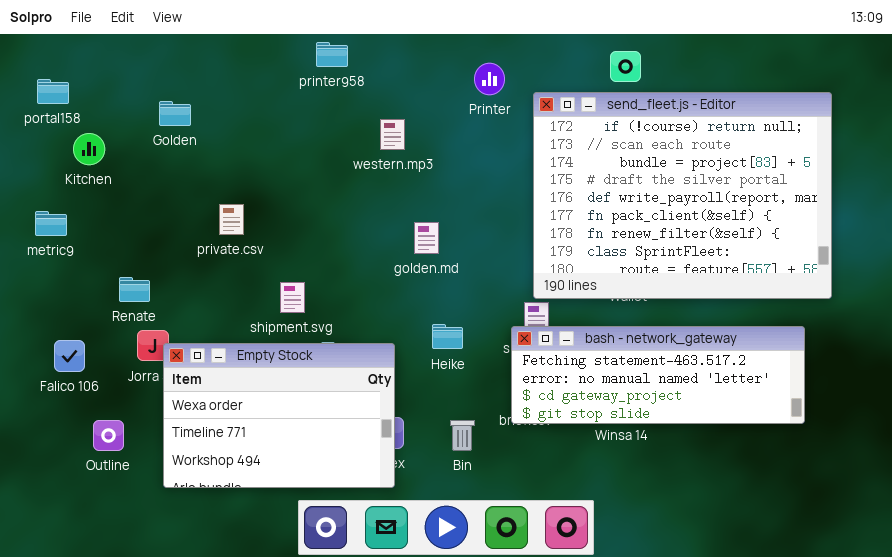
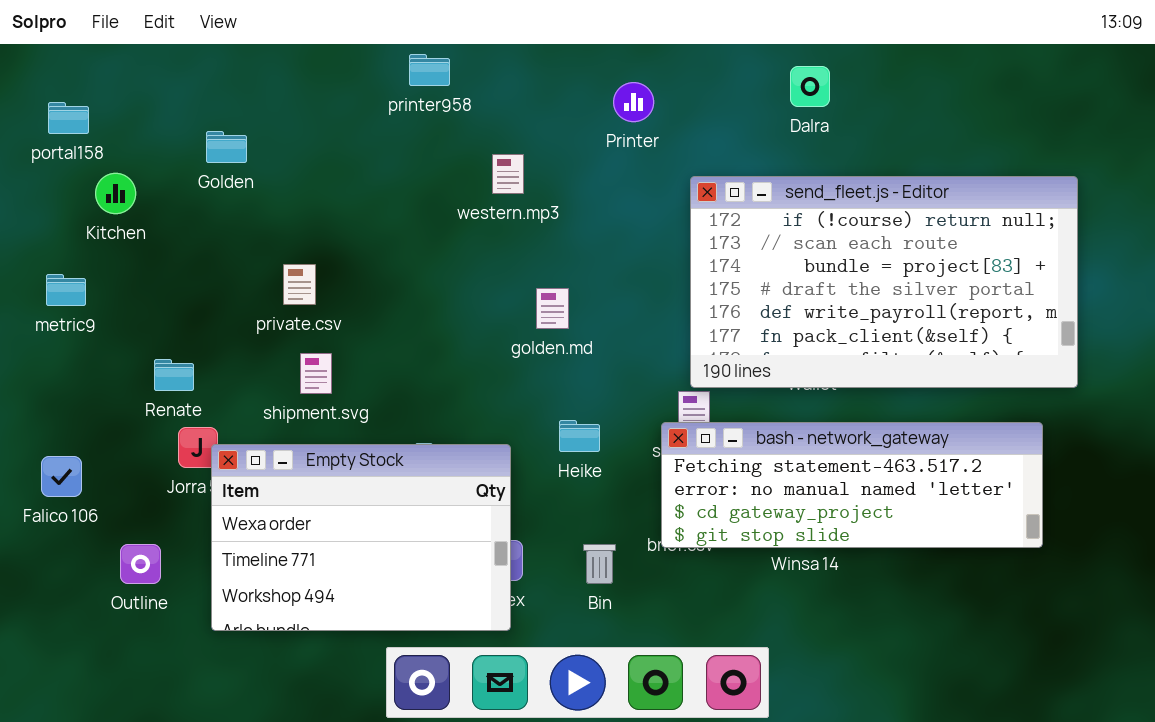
send_fleet.js - Editor: [533,92,832,299] -> [690,176,1078,388], resized
shipment.svg: [280,282,305,313] -> [300,353,332,394], moved
Falico 106: [54,340,85,372] -> [41,456,82,497], moved

